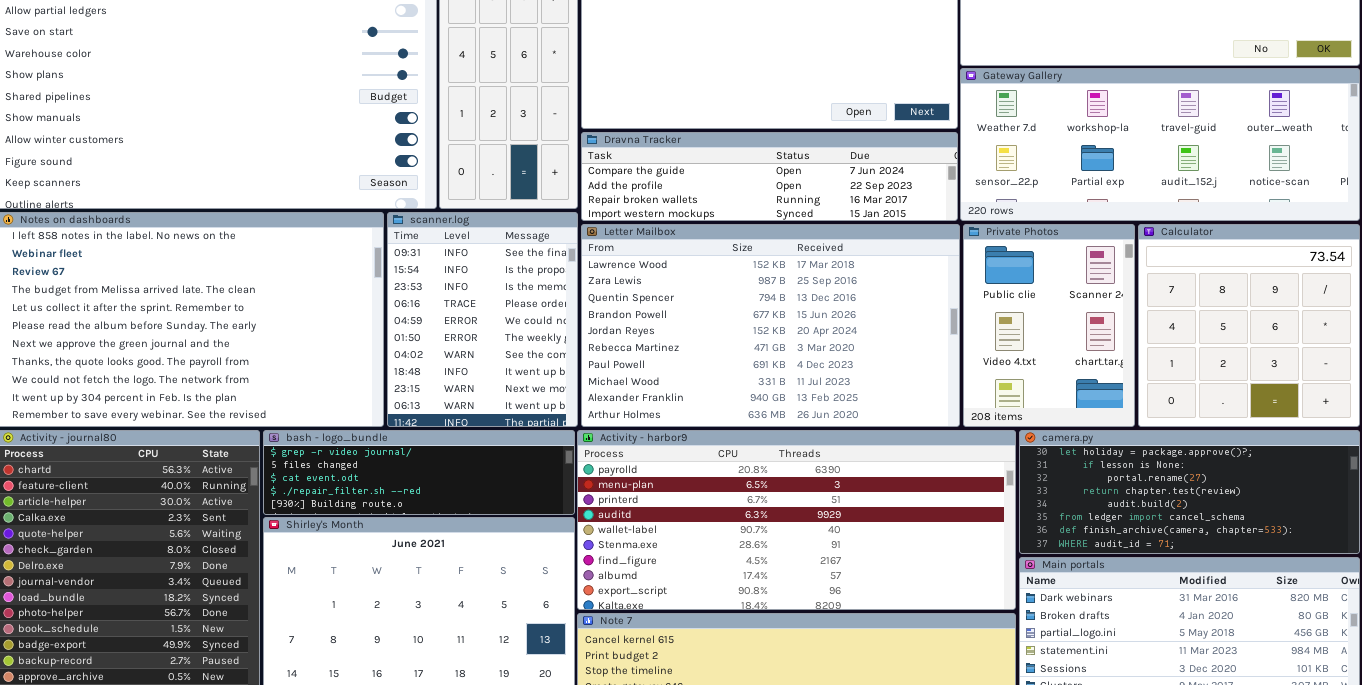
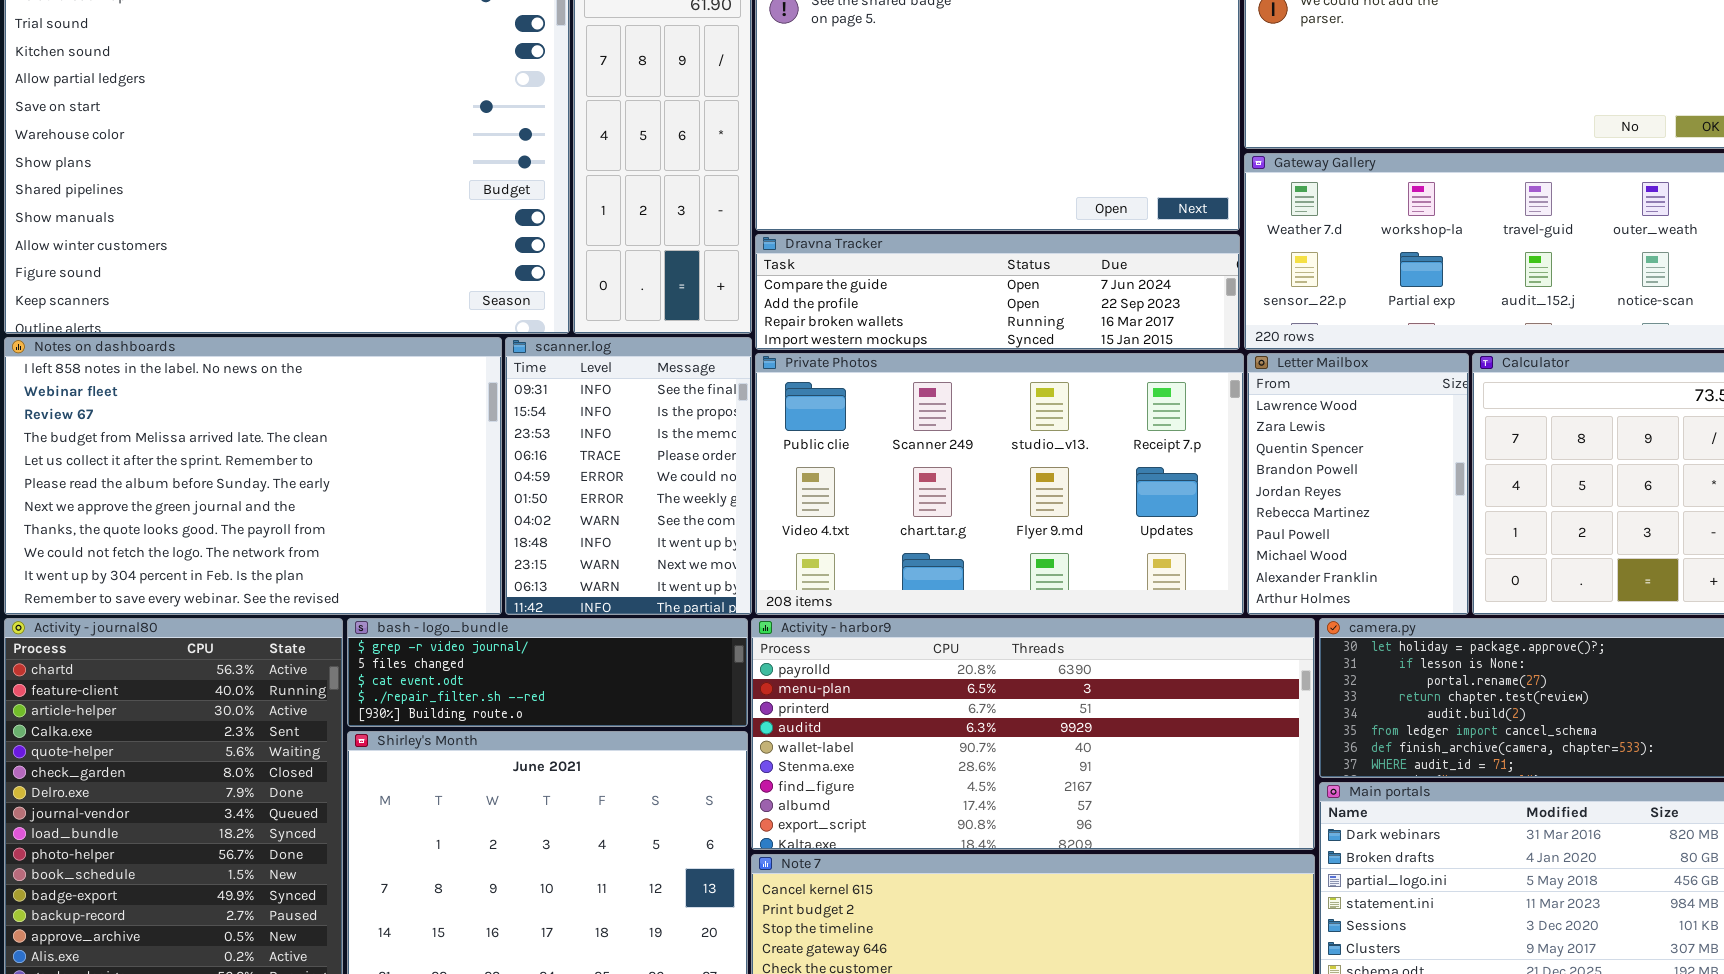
Letter Mailbox: [581,224,960,427] -> [1247,353,1469,615], moved, resized
Private Photos: [963,224,1135,427] -> [755,353,1244,615], moved, resized

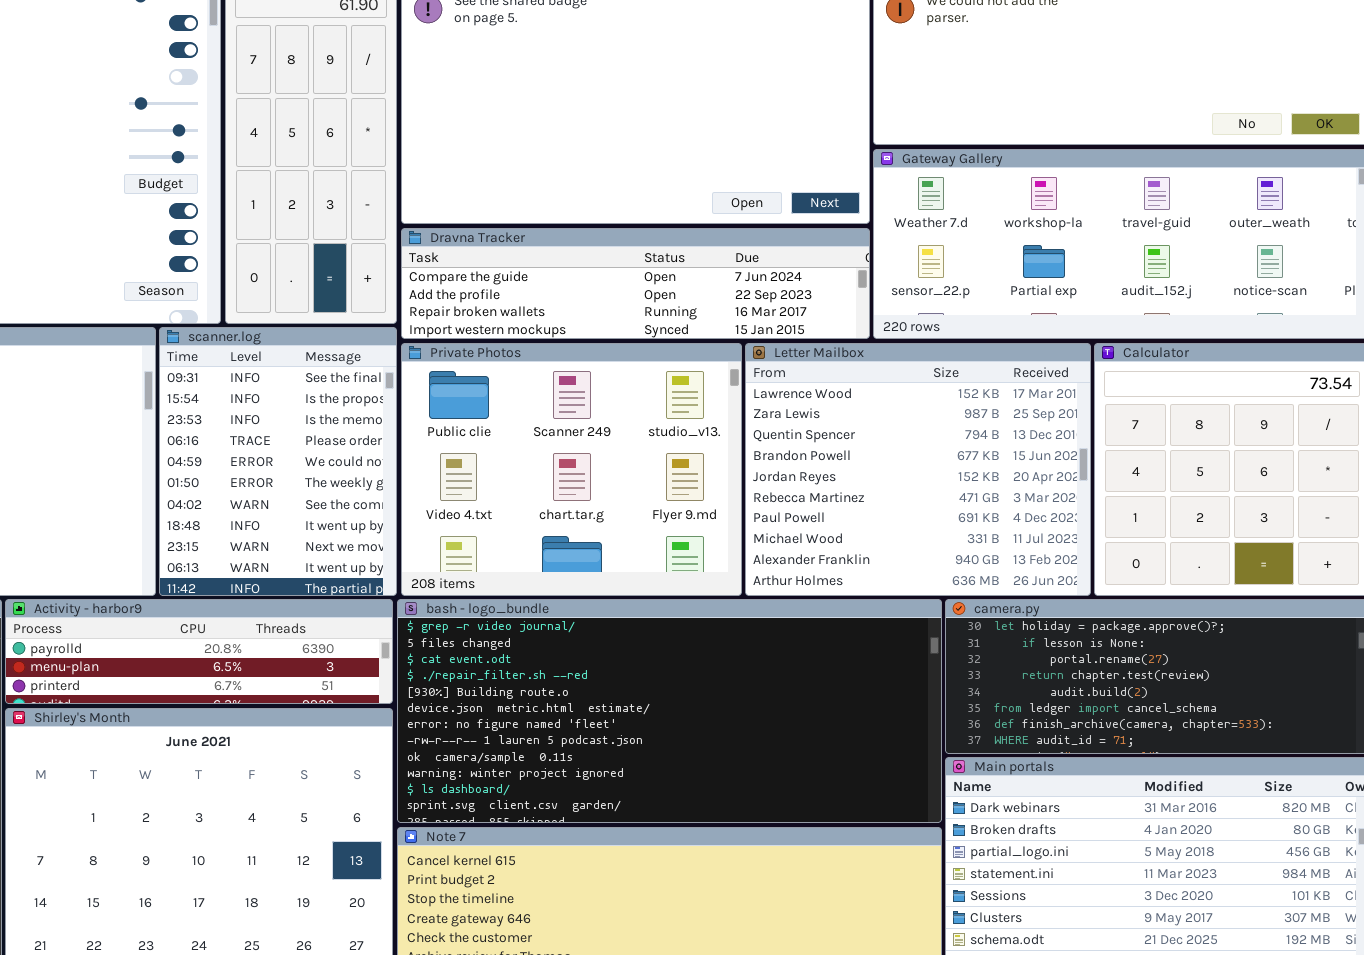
Private Photos: [755,353,1244,615] -> [401,343,742,596], resized
Letter Mailbox: [1247,353,1469,615] -> [745,343,1091,596], resized
bash - logo_bundle: [347,618,748,727] -> [397,599,942,823], moved, resized
Activity - harbor9: [751,618,1315,850] -> [5,599,393,704], moved, resized

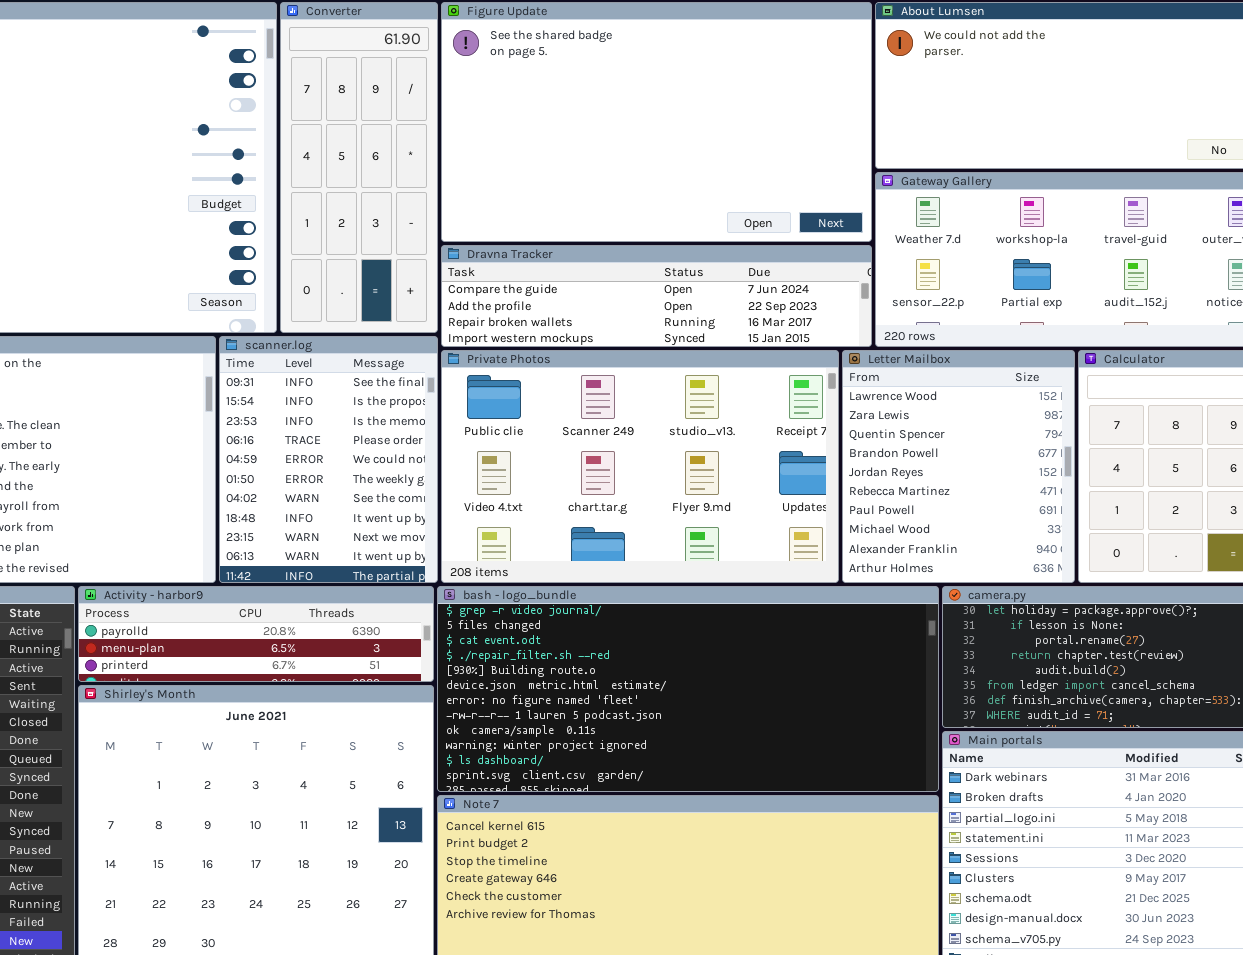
Private Photos: [401,343,742,596] -> [441,350,839,583], resized
Letter Mailbox: [745,343,1091,596] -> [842,350,1075,583], resized

